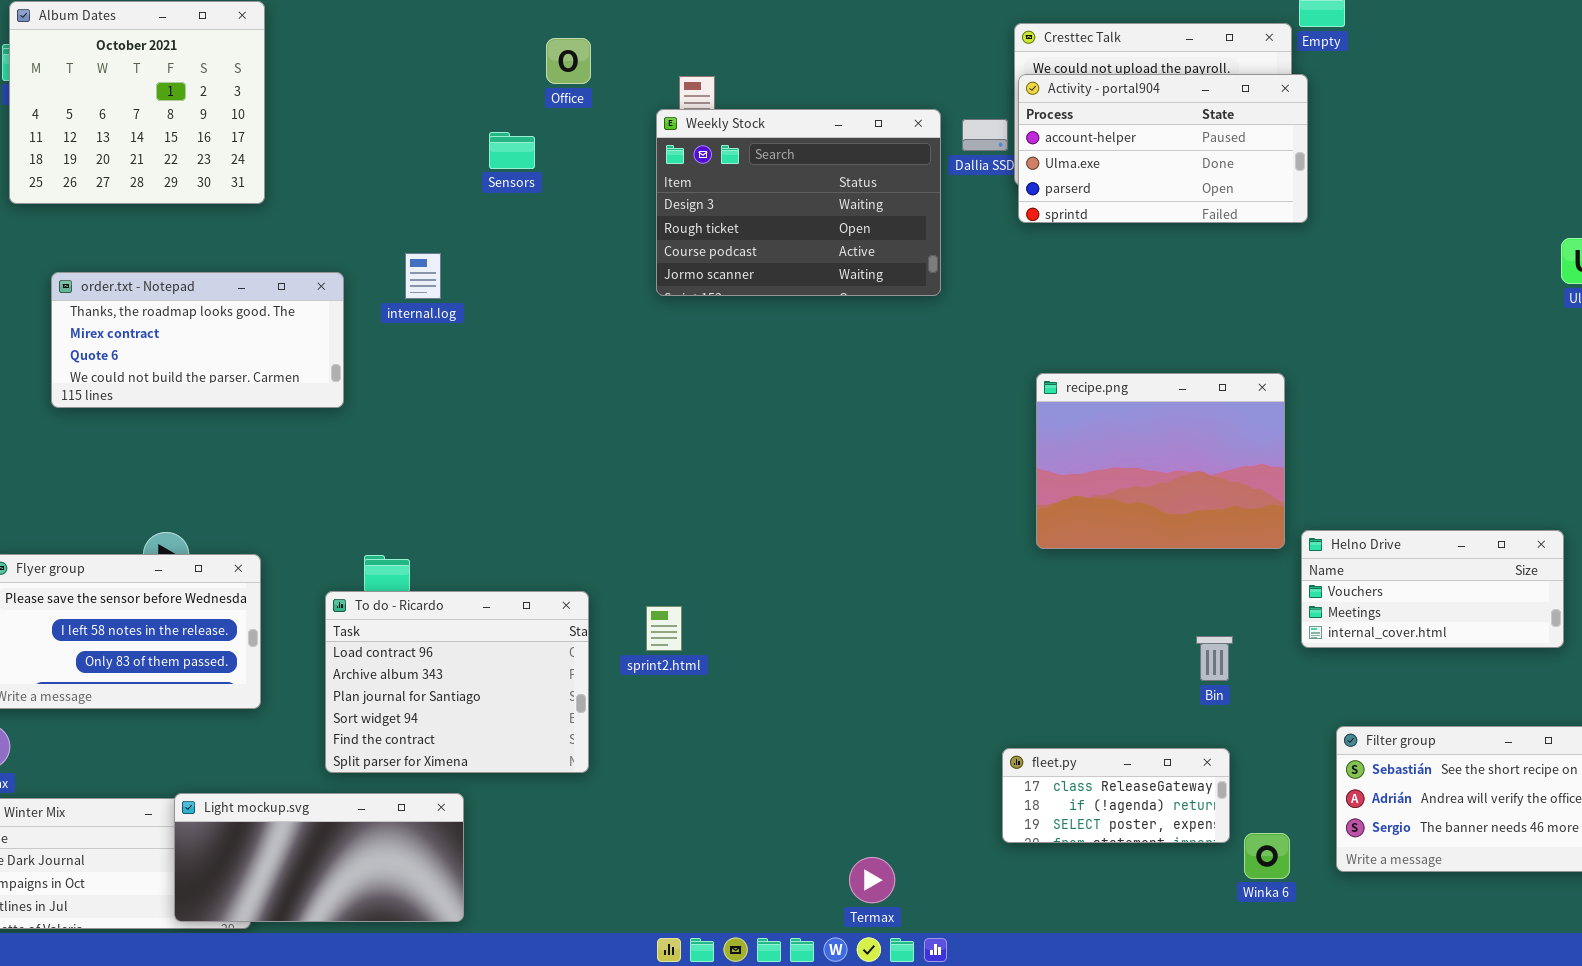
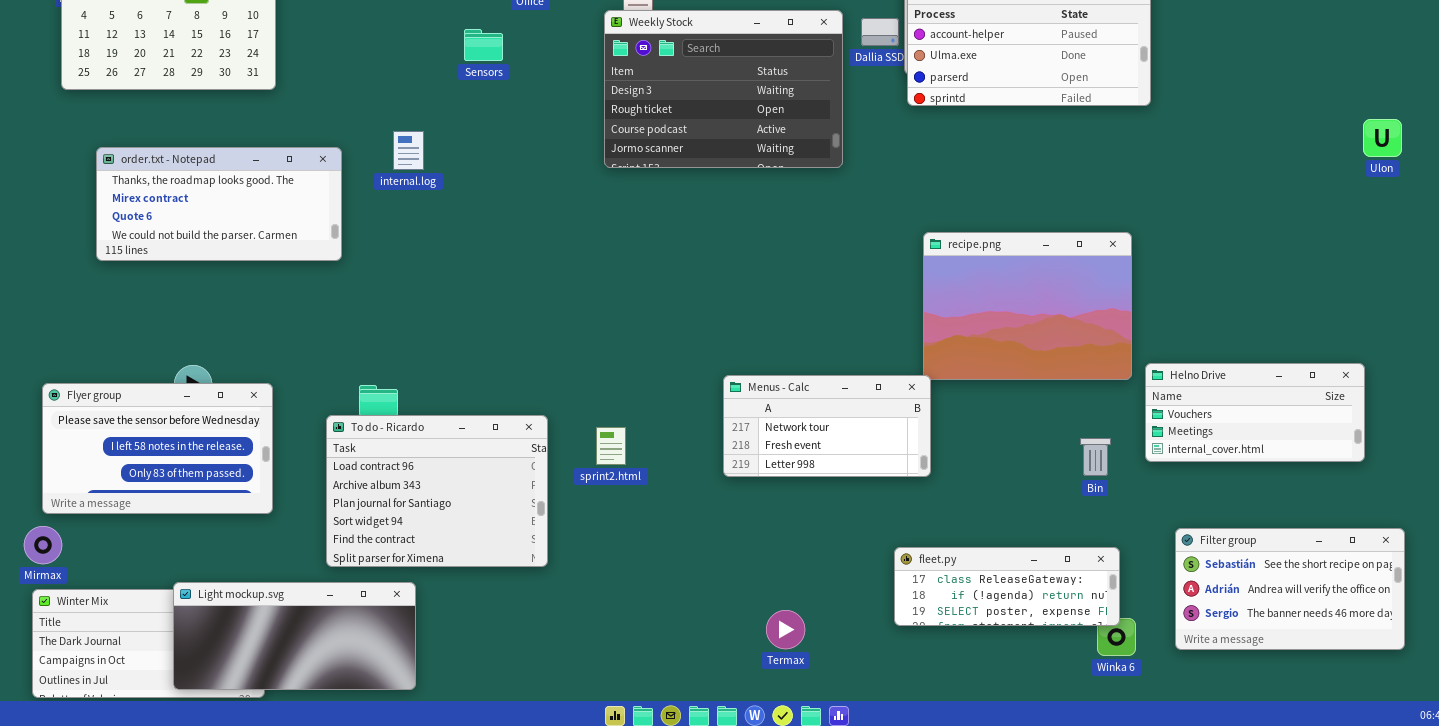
Menus - Calc: none -> [723,375,931,477], opened
Bin: [1196,636,1233,681] -> [1080,438,1111,476], moved
fleet.py: [1002,748,1230,843] -> [894,547,1120,626], resized
Light mockup.svg: [174,793,464,922] -> [173,582,416,690], moved
Termax: [849,857,895,903] -> [766,610,805,649], moved

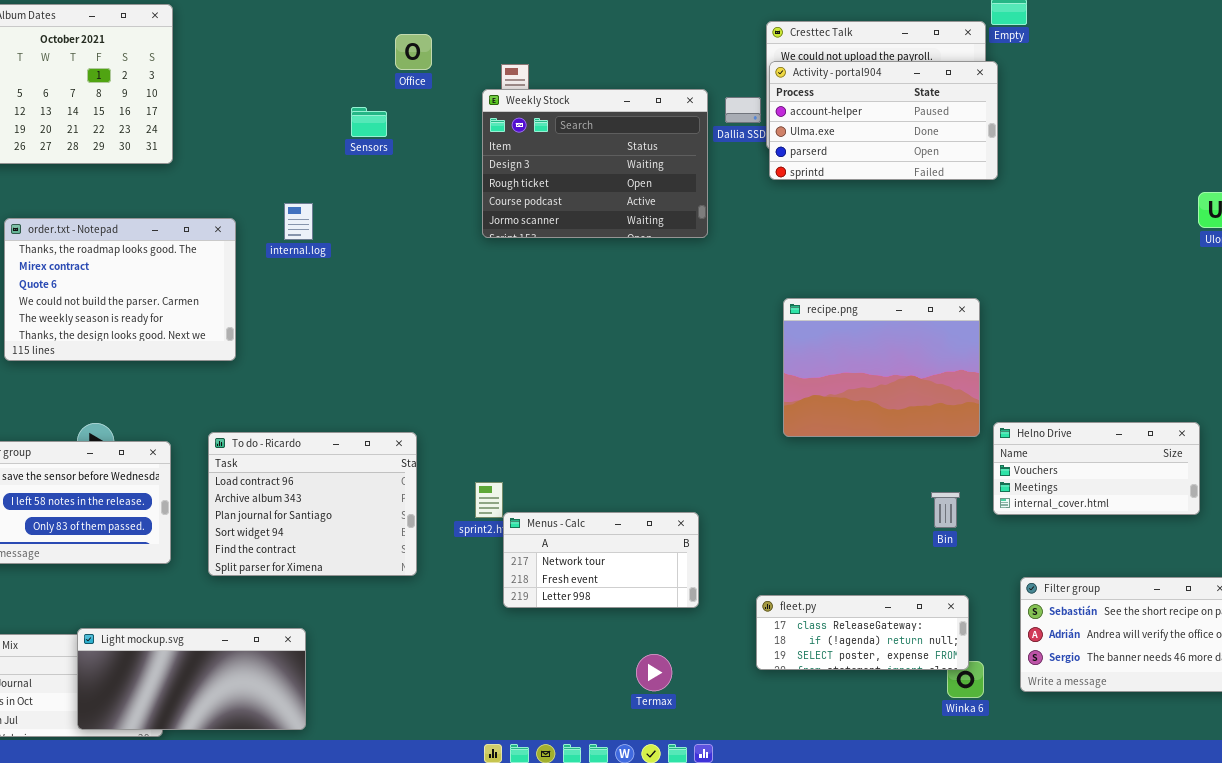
order.txt - Notepad: [96,147,342,261] -> [4,218,236,361], resized
Menus - Calc: [723,375,931,477] -> [503,512,699,608], moved
To do - Ricardo: [326,415,548,567] -> [208,432,417,576], moved

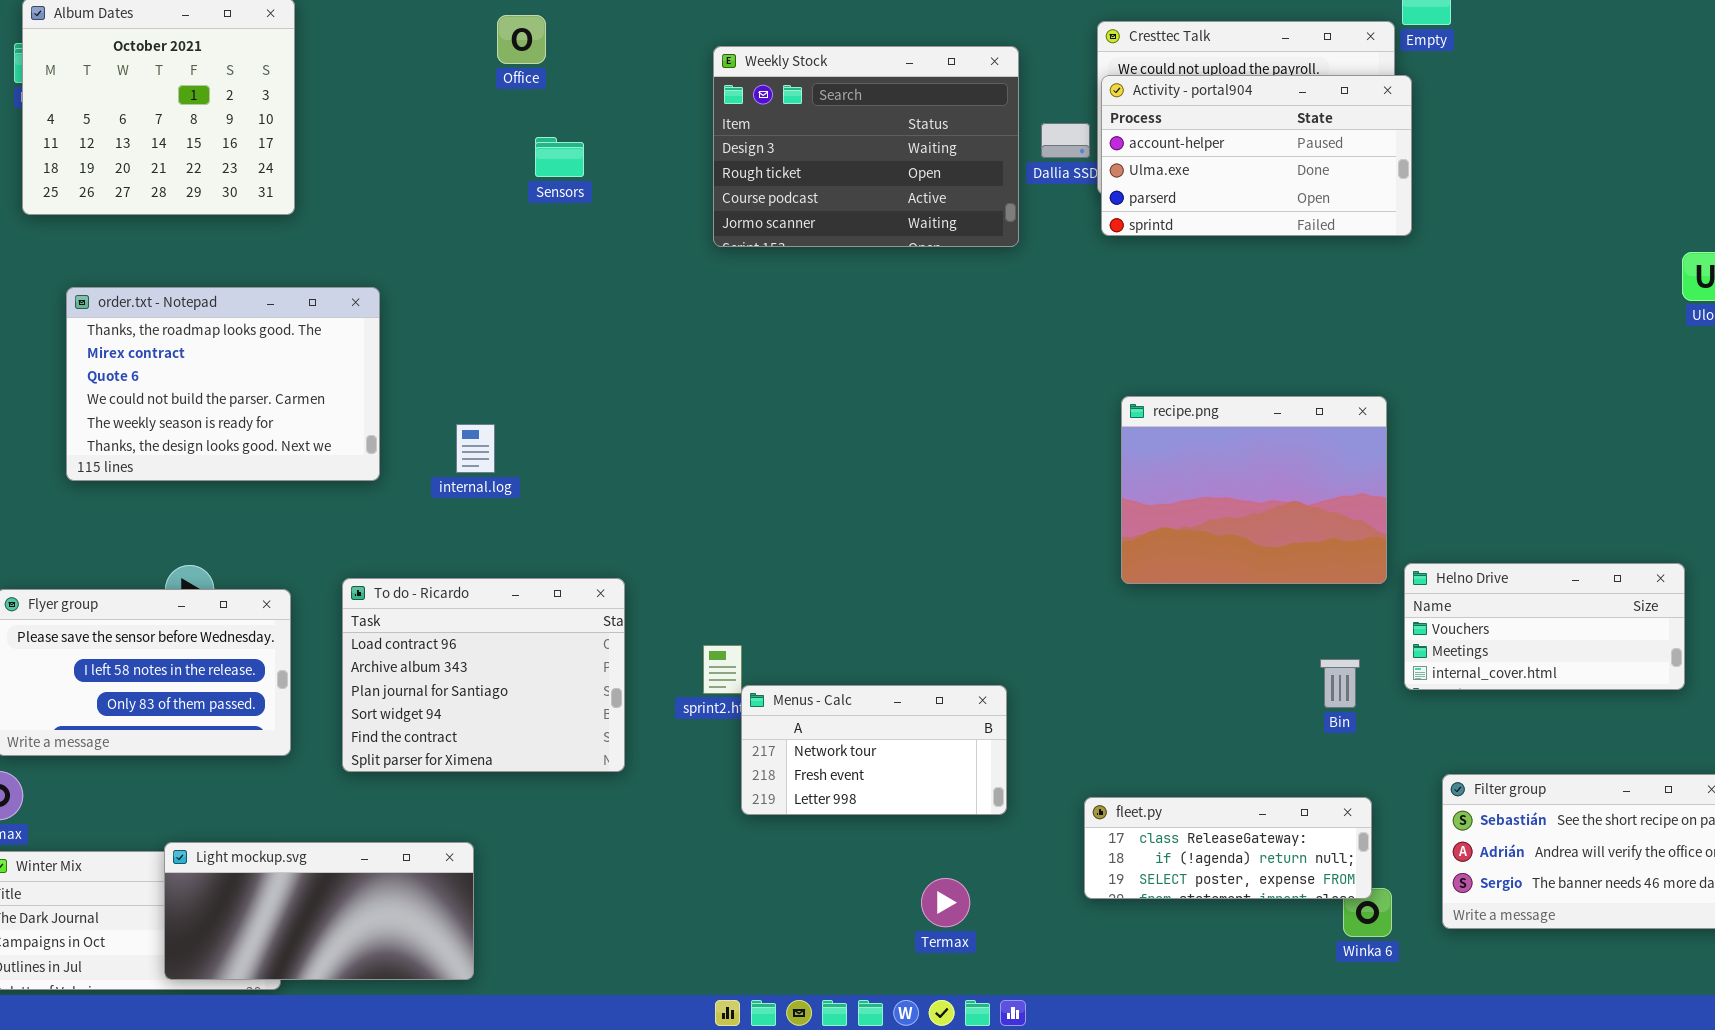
Office: [395,34,432,70] -> [497,15,546,64], moved
Weekly Stock: [482,89,708,238] -> [713,46,1019,247], moved
internal.log: [284,203,313,240] -> [456,424,495,473], moved

